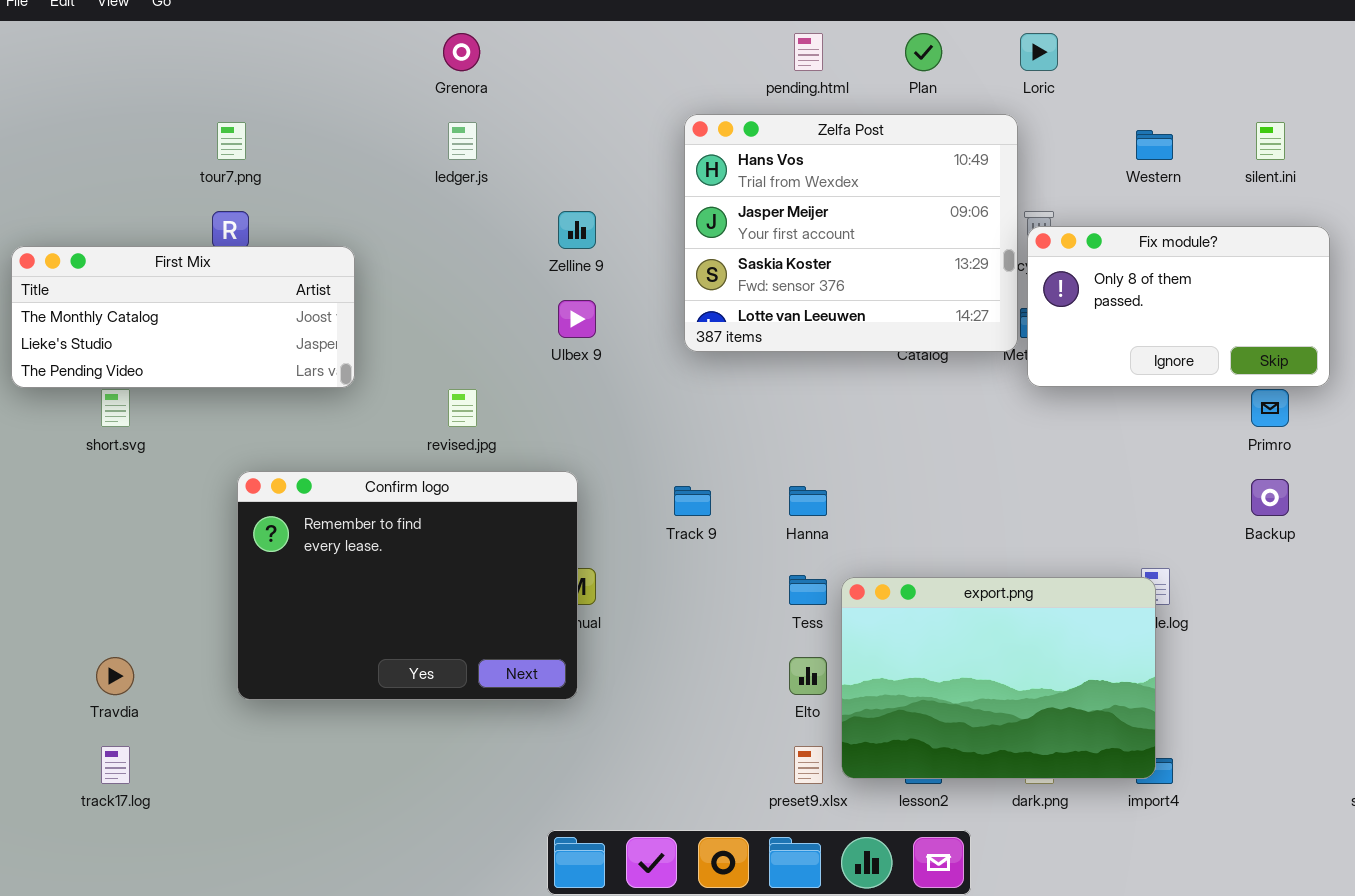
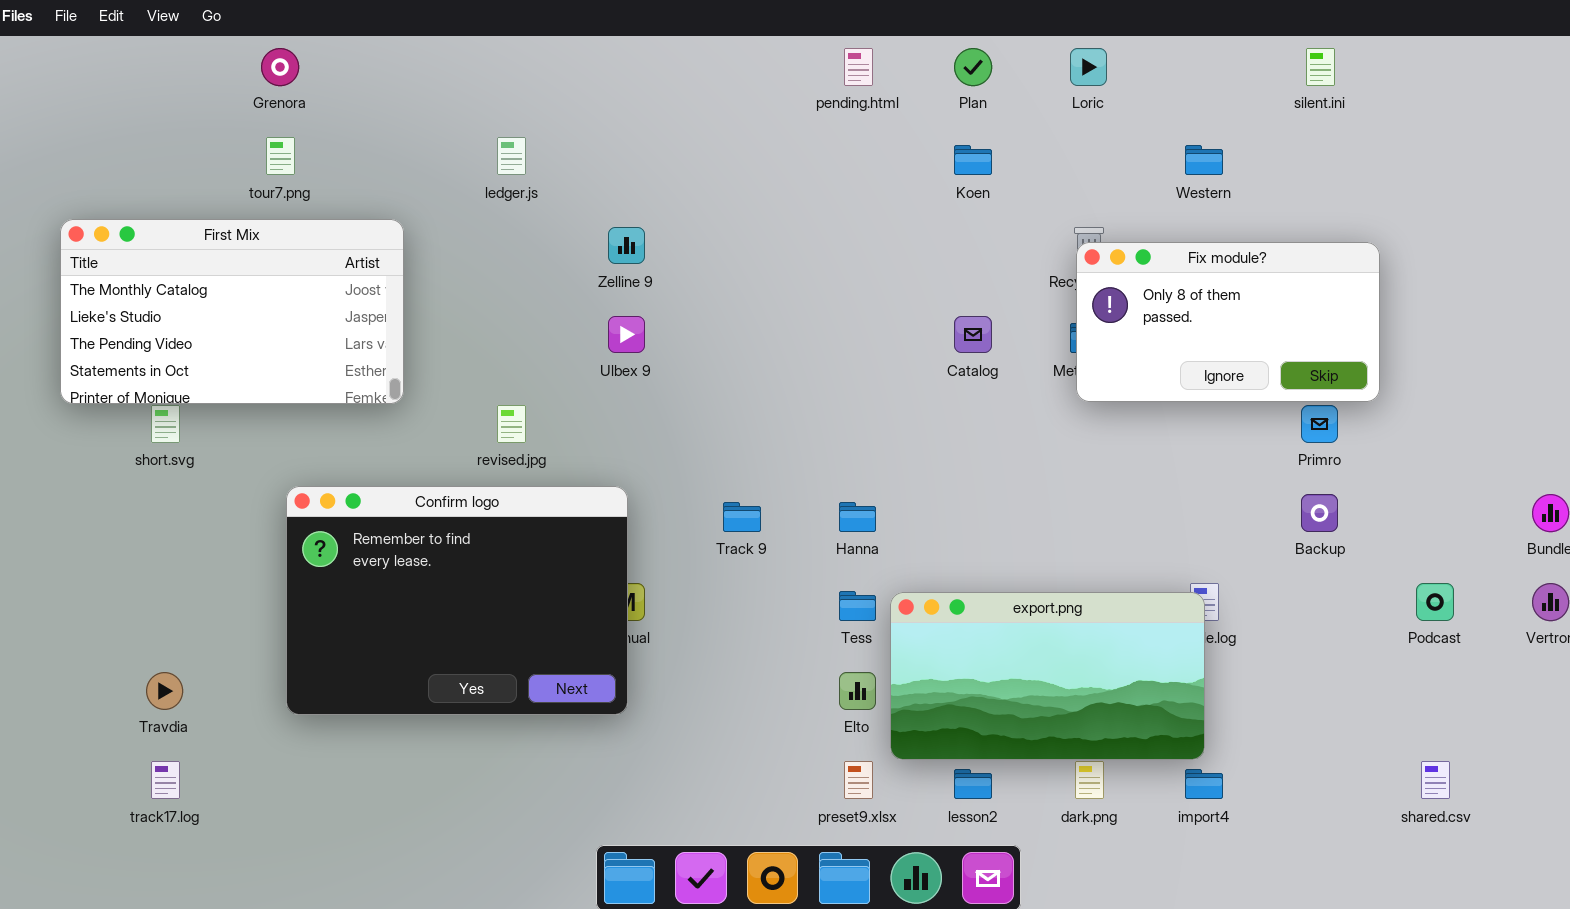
Grenora: [443,33,480,71] -> [261,48,299,86], moved
Zelfa Post: [684,114,1018,352] -> none, closed
silent.ini: [1256,122,1285,160] -> [1306,48,1335,86], moved
First Mix: [11,246,355,388] -> [60,219,404,404], resized
export.png: [841,577,1156,779] -> [890,592,1205,760], resized

